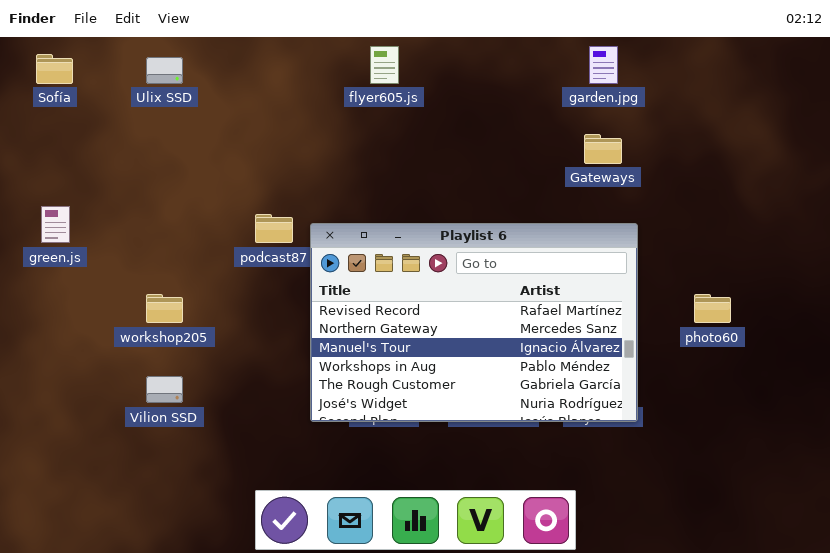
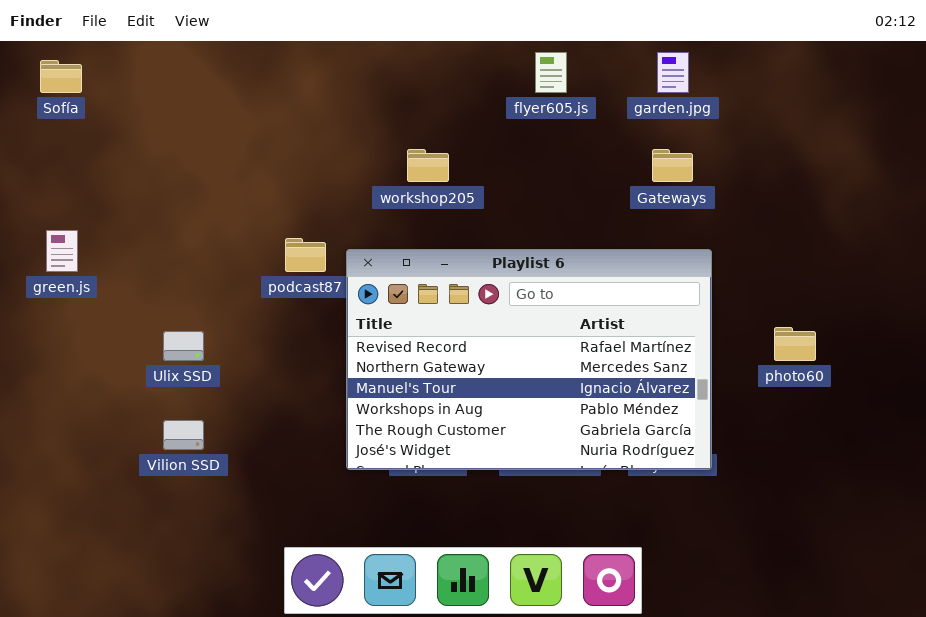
flyer605.js: [370,46,399,84] -> [535,52,567,93], moved
Ulix SSD: [146,57,183,84] -> [163,331,204,361], moved
workshop205: [146,294,183,323] -> [407,149,449,182], moved

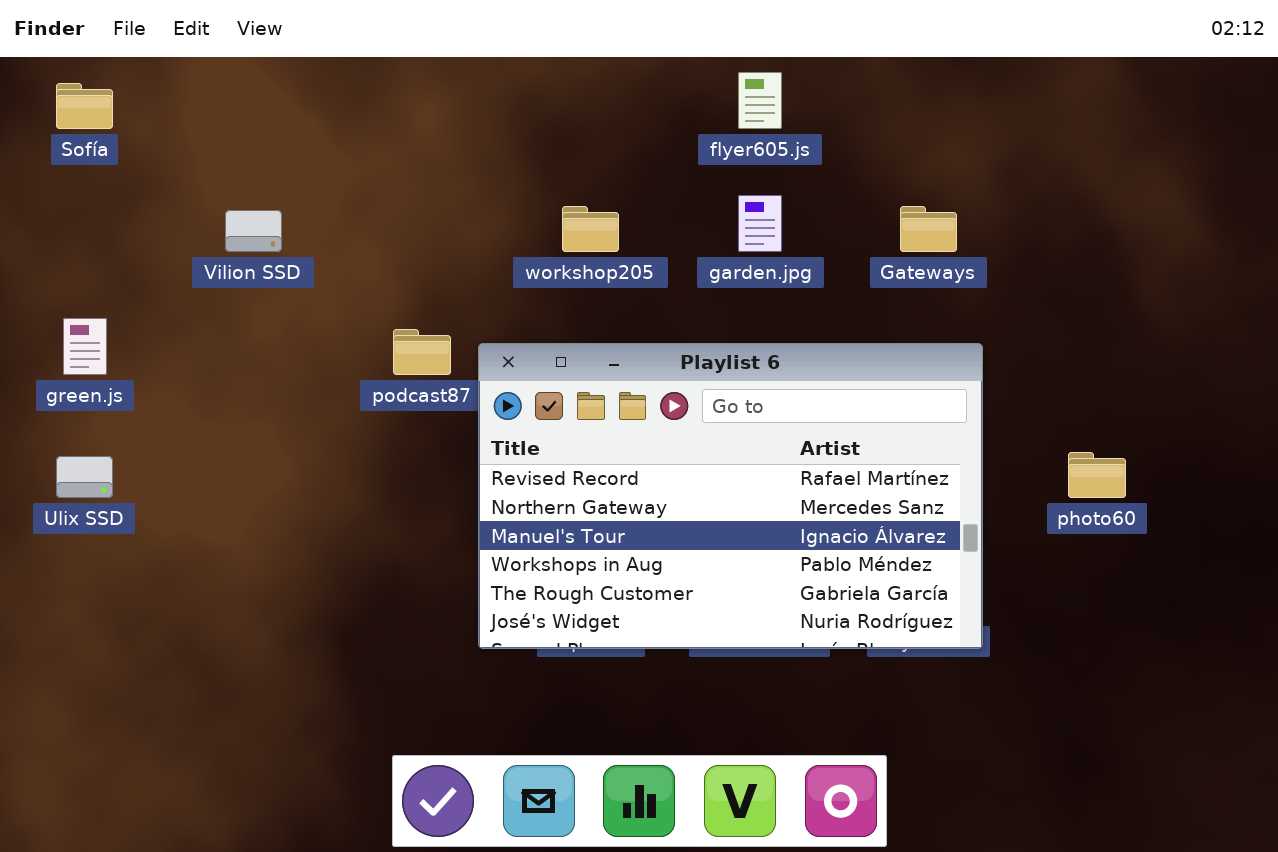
garden.jpg: [657,52,689,93] -> [738,195,782,252], moved
Ulix SSD: [163,331,204,361] -> [56,456,113,498], moved
Vilion SSD: [163,420,204,450] -> [225,210,282,252], moved

